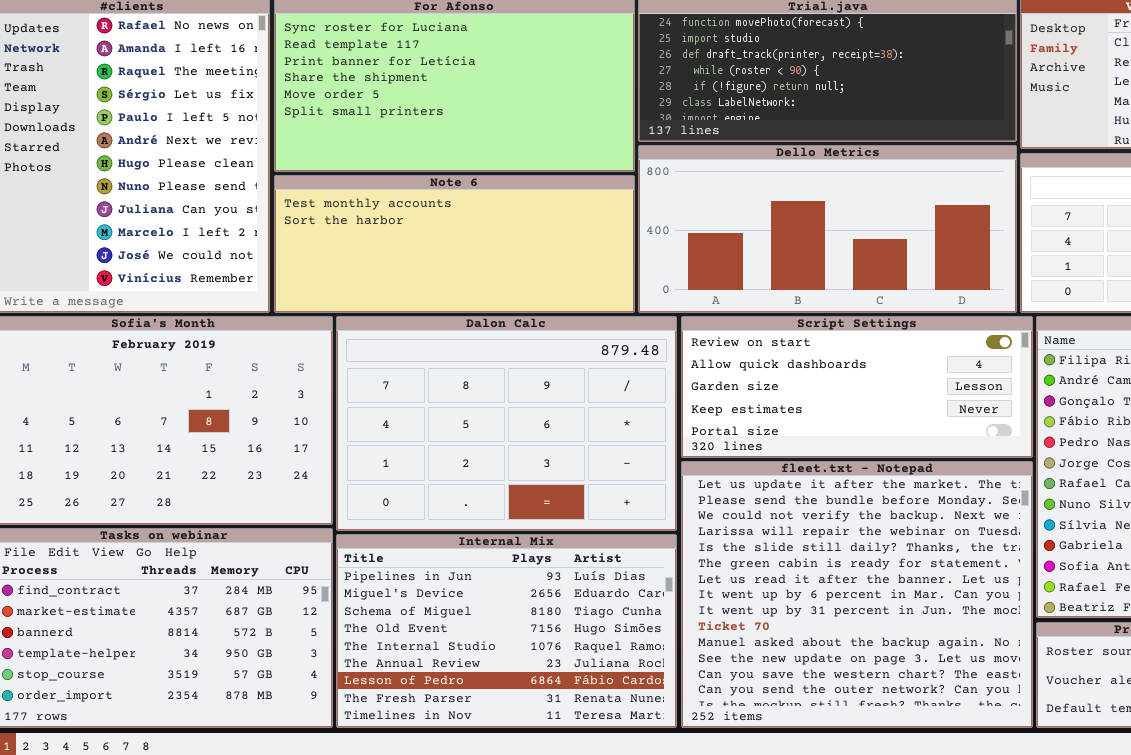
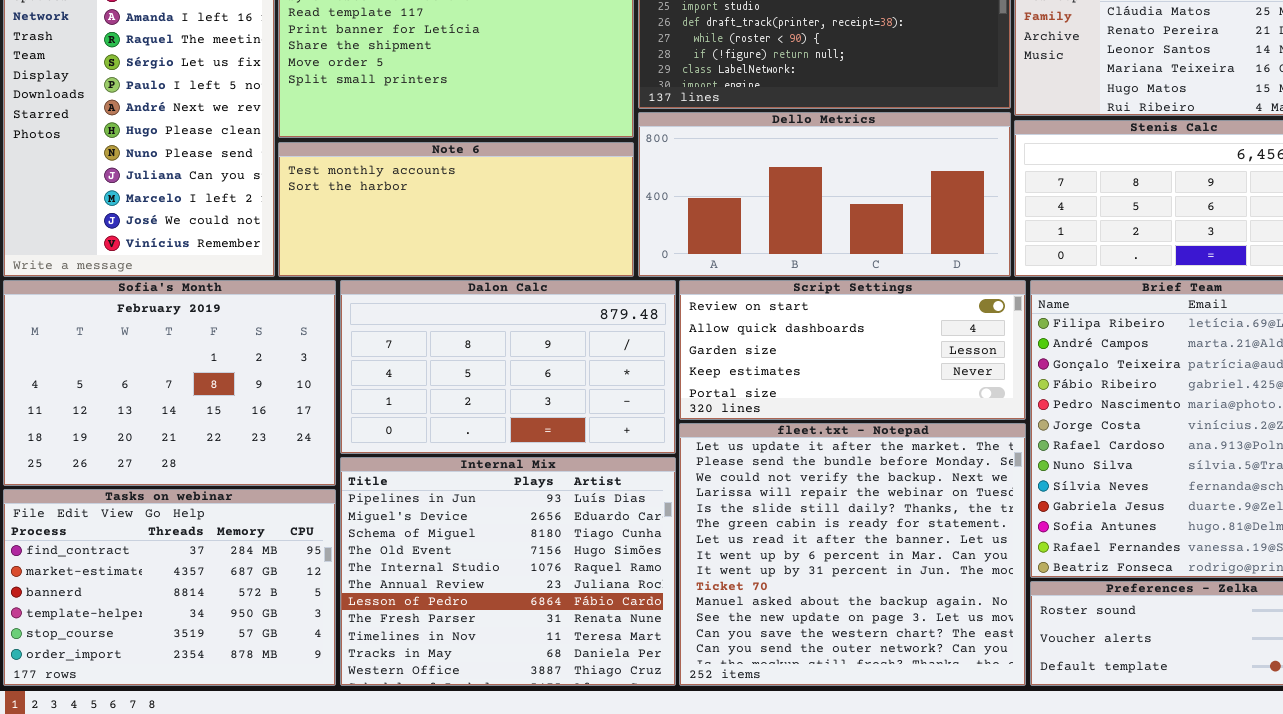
Dalon Calc: [336,316,677,531] -> [340,280,676,454], resized
Internal Mix: [336,534,677,728] -> [340,457,676,686], resized

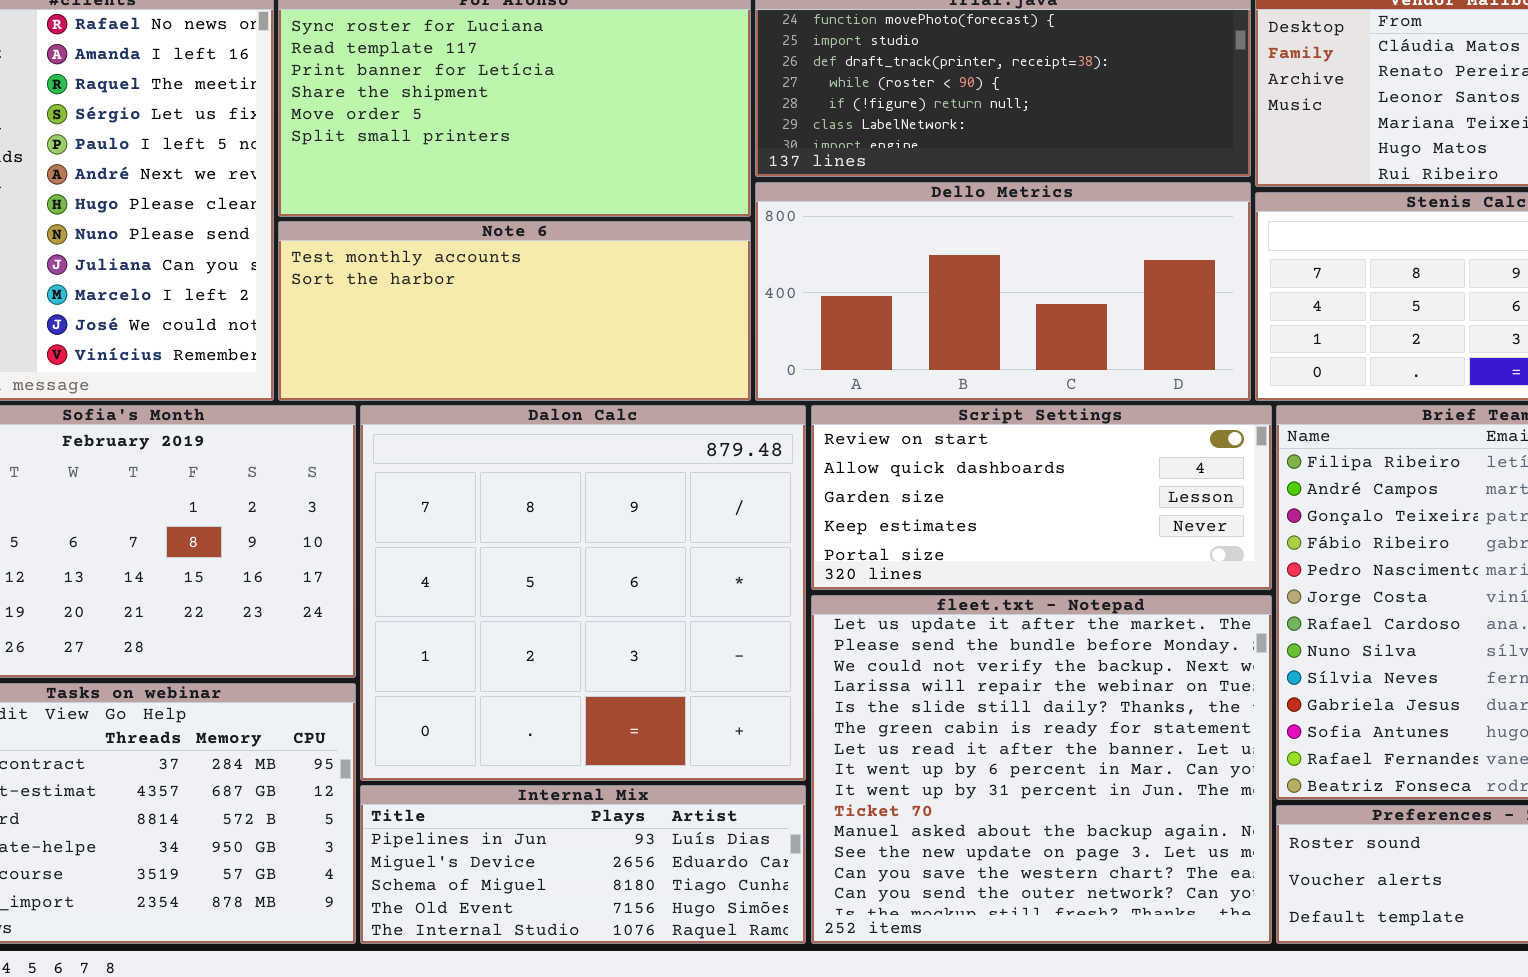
Dalon Calc: [340,280,676,454] -> [360,405,806,781], resized
Internal Mix: [340,457,676,686] -> [360,785,806,944], resized

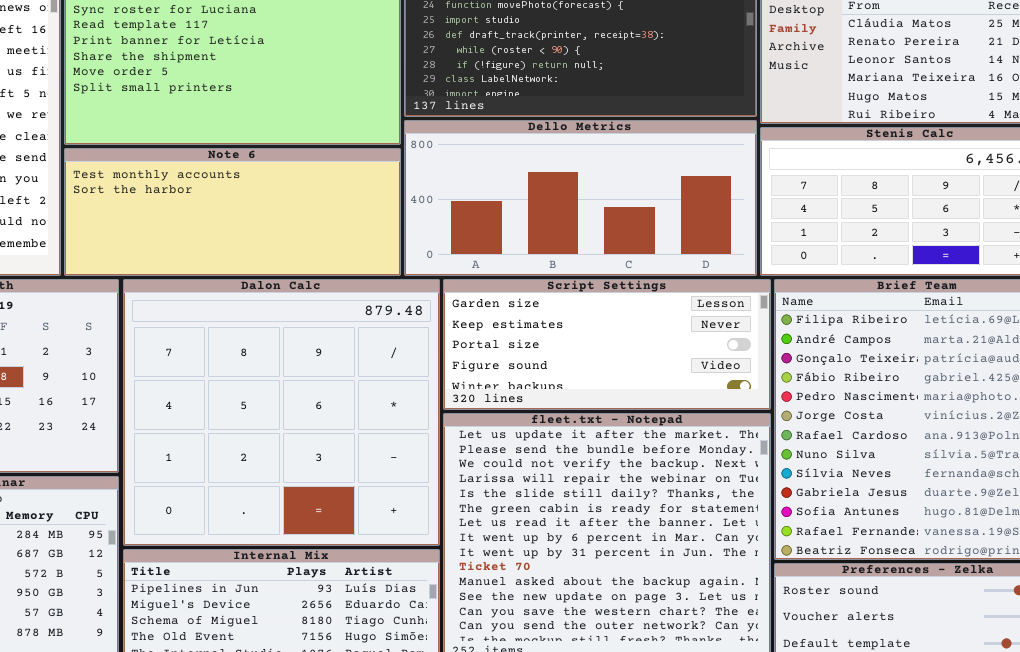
Script Settings: [811,405,1272,590] -> [443,279,771,410], scrolled down 2 rows

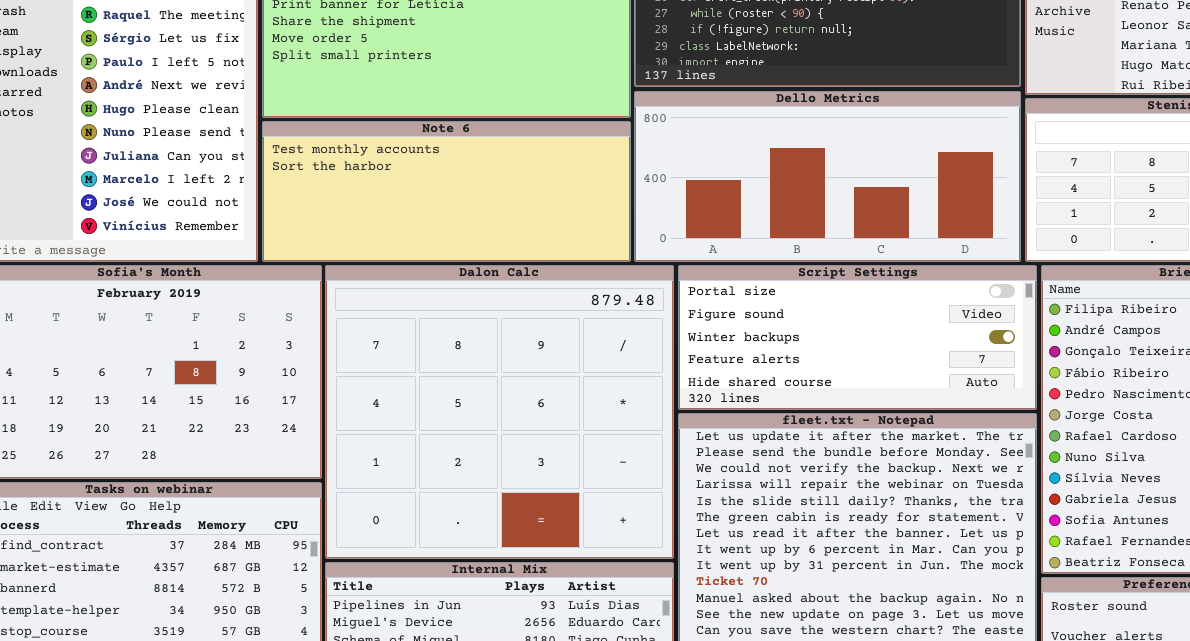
Script Settings: [443,279,771,410] -> [678,265,1037,410], scrolled down 2 rows

